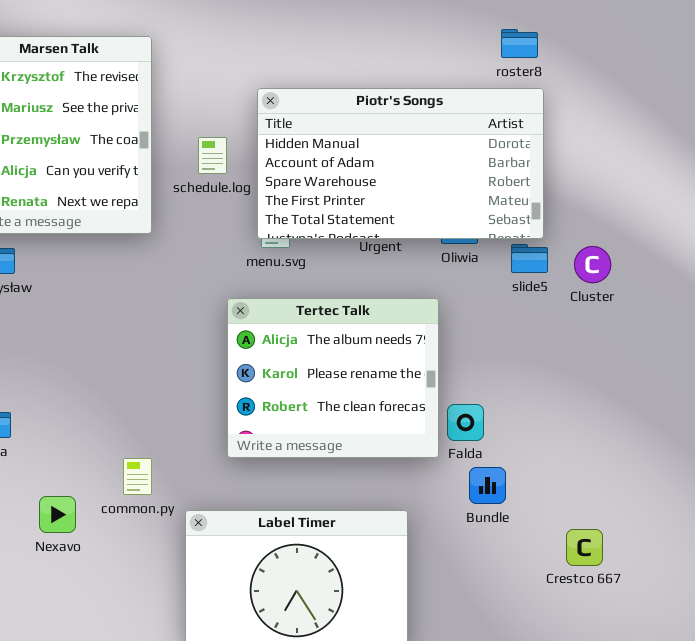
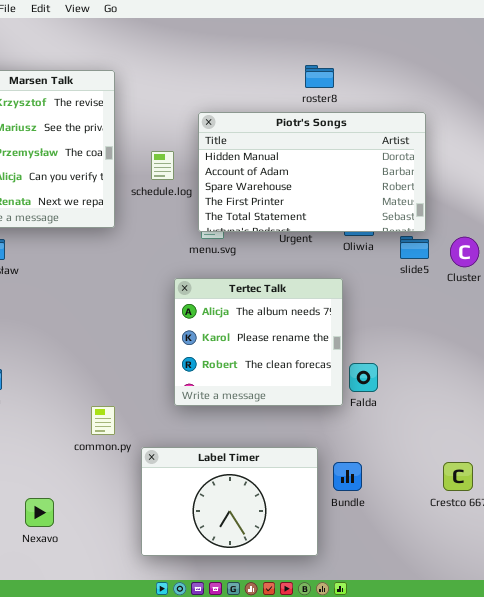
roster8: [501,29,538,58] -> [305,65,334,88], moved
Bundle: [469,467,506,504] -> [333,462,362,491], moved
Nexavo: [39,496,76,533] -> [25,498,54,527], moved

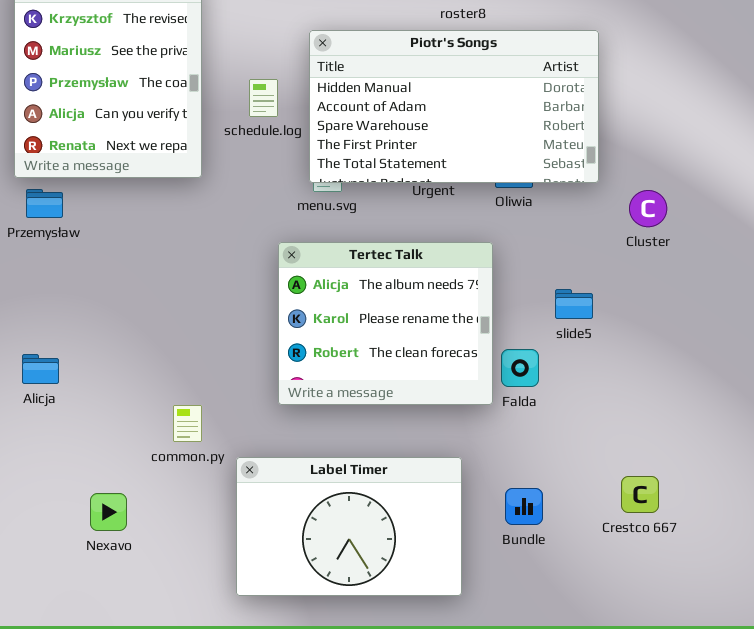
slide5: [400,236,429,259] -> [555,289,593,319], moved
Bundle: [333,462,362,491] -> [505,488,543,525], moved
Nexavo: [25,498,54,527] -> [90,493,127,531], moved

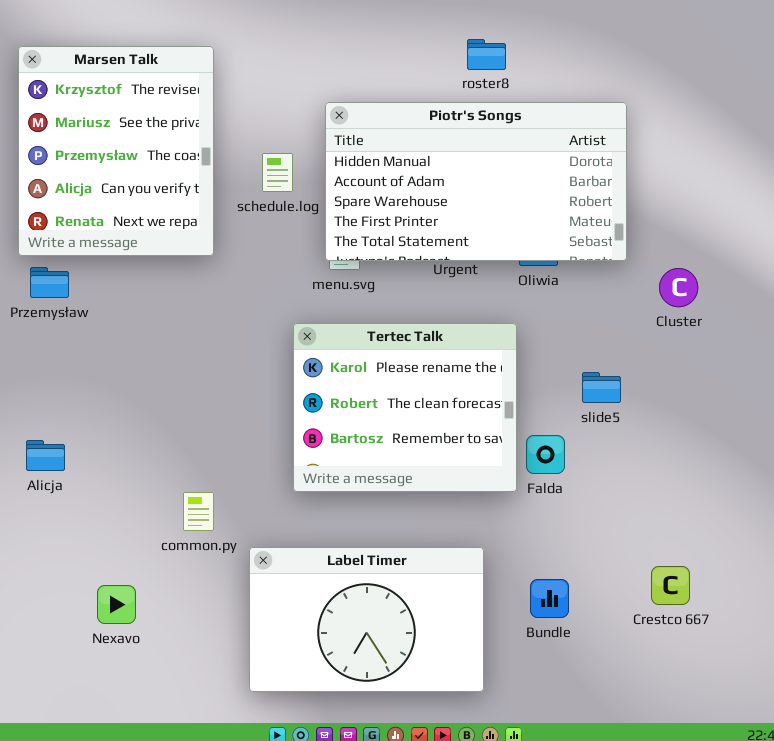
Tertec Talk: [278,242,493,405] -> [293,323,517,492], scrolled down 1 row

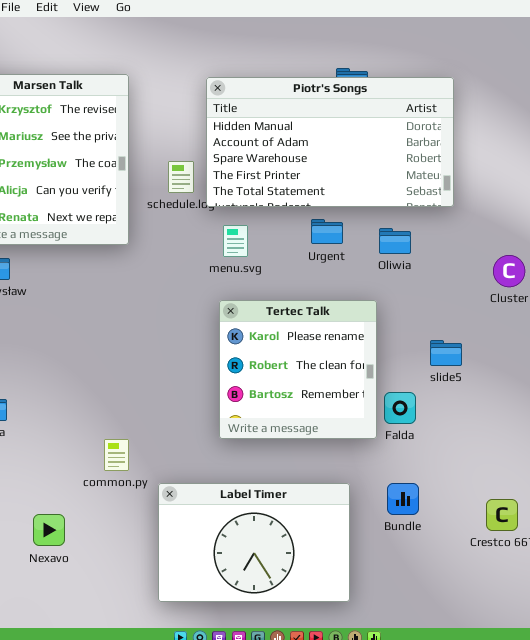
Piotr's Songs: [325,102,627,261] -> [206,77,454,207], moved
Tertec Talk: [293,323,517,492] -> [219,300,377,439], resized
Bundle: [530,579,569,618] -> [387,483,419,515], moved

